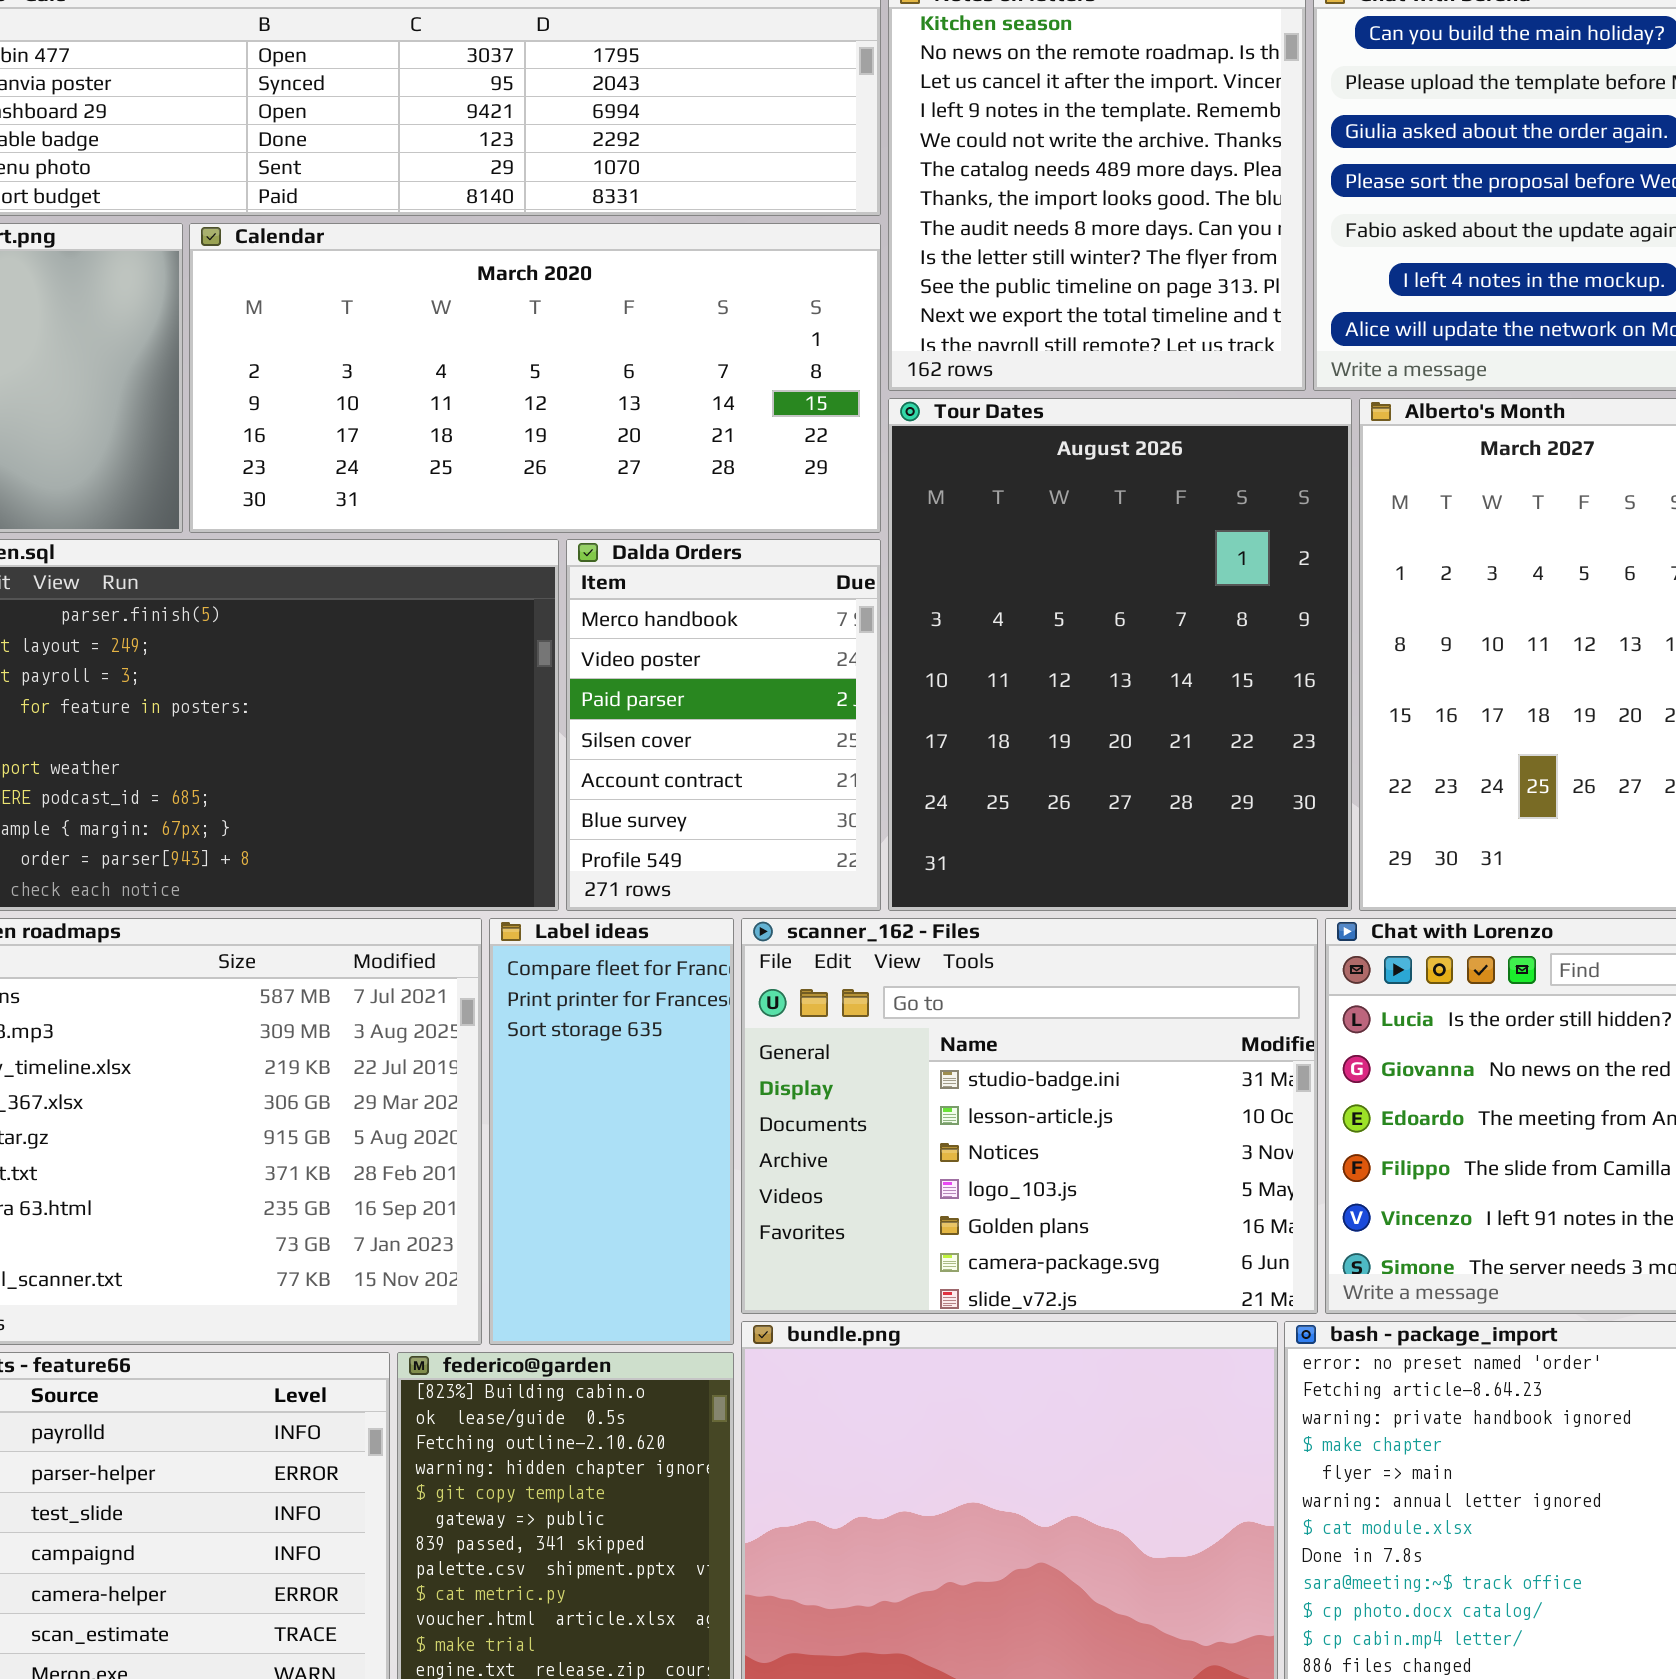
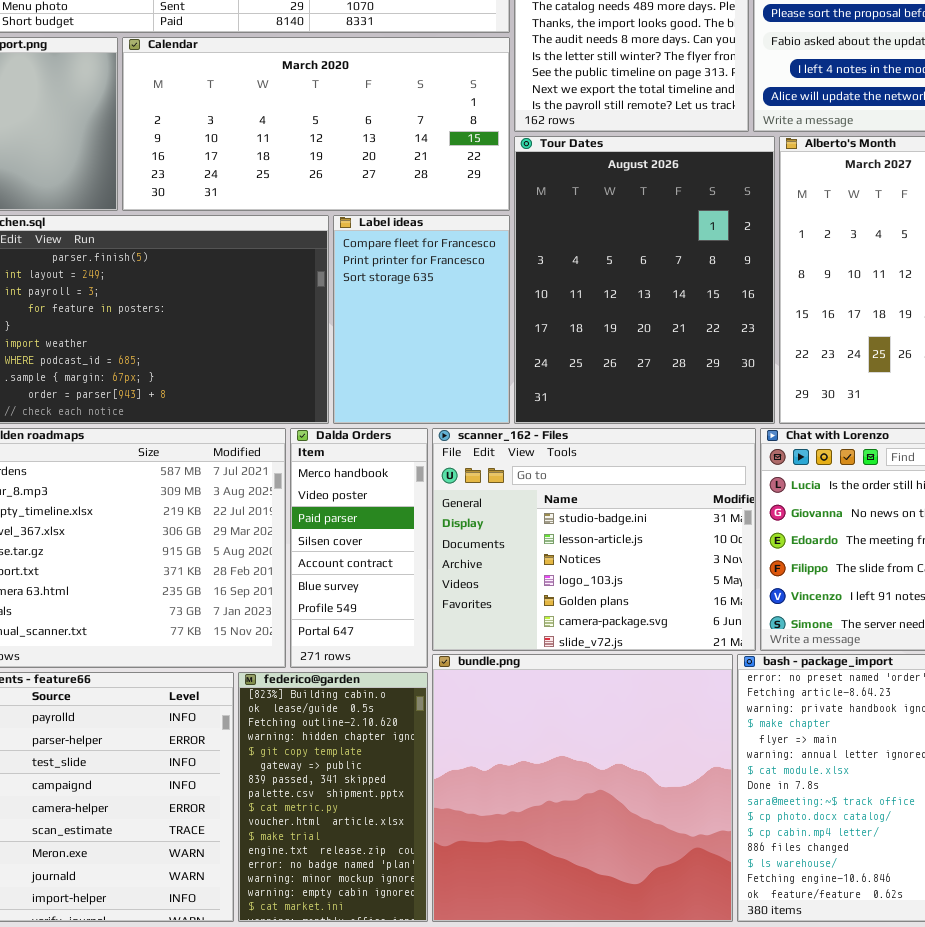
Dalda Orders: [566,539,881,911] -> [290,428,428,668], moved, resized
Label ideas: [489,918,734,1345] -> [333,215,510,424], moved, resized

